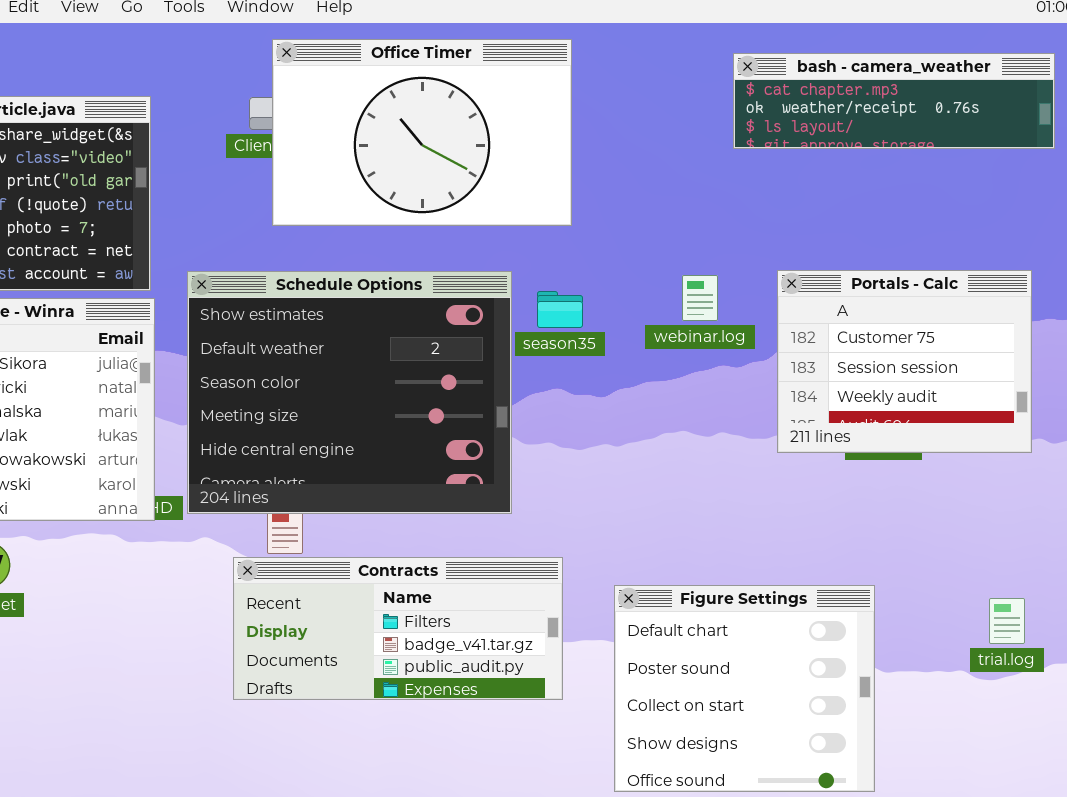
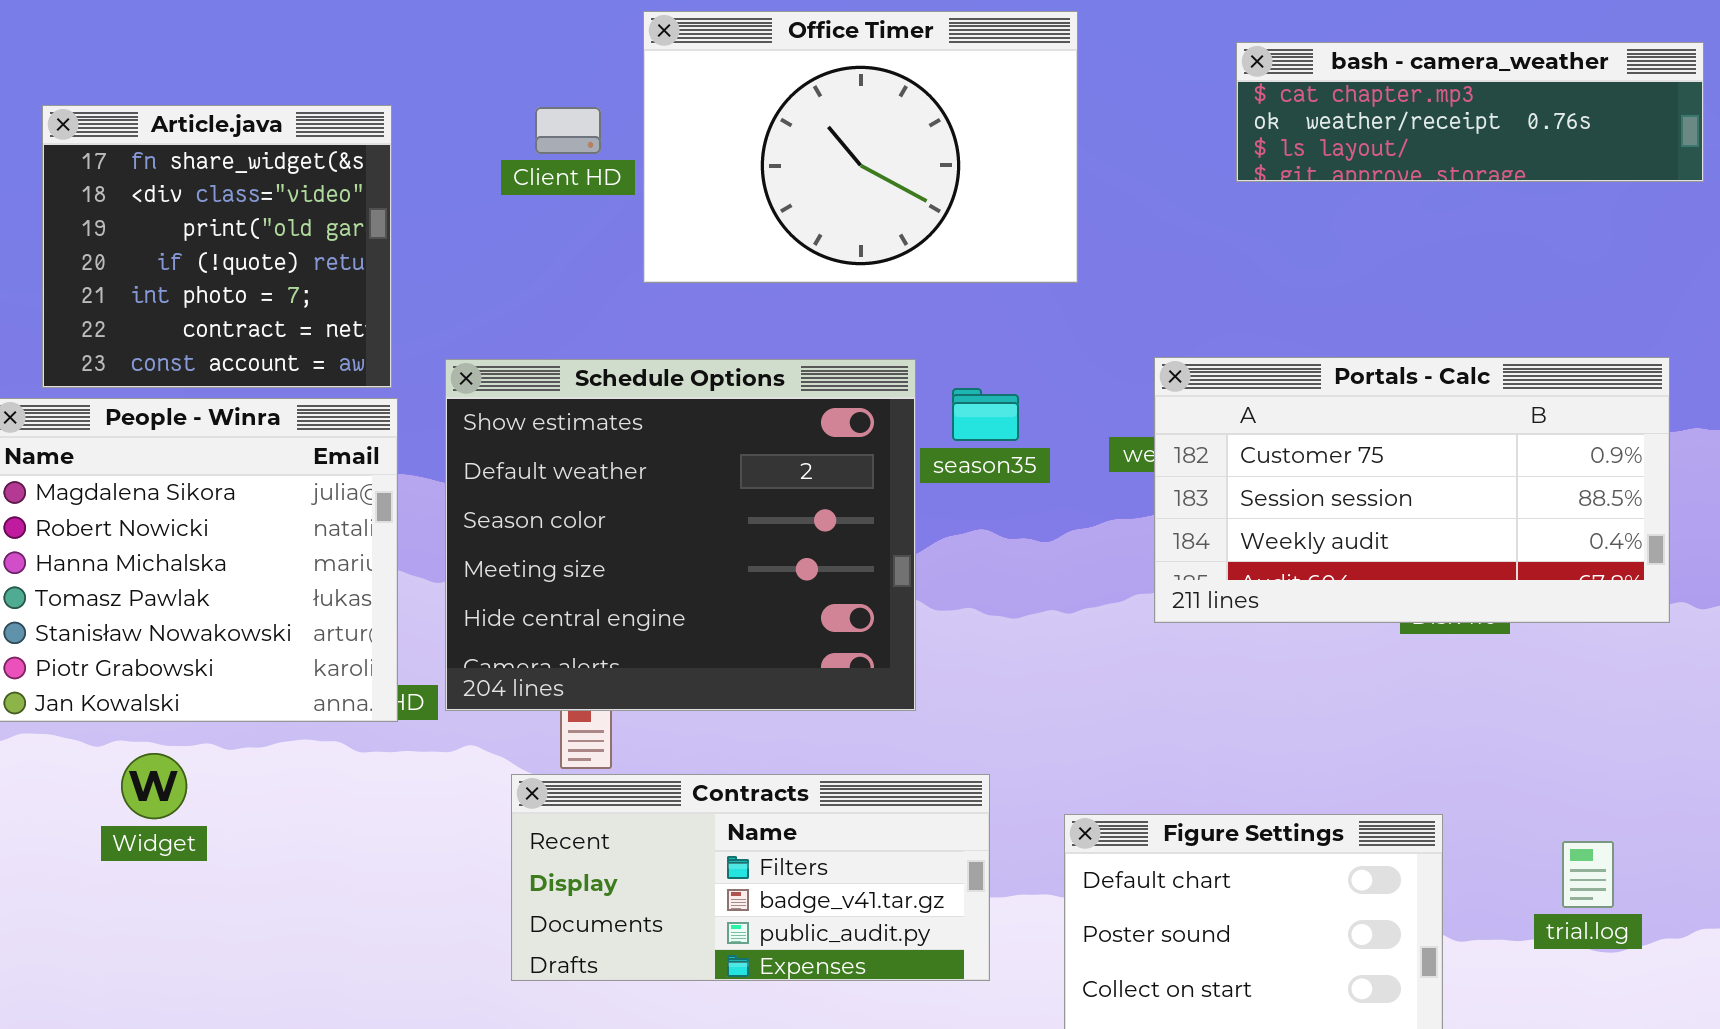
Office Timer: [272,39,572,226] -> [643,11,1078,283], moved
Portals - Calc: [777,270,1032,453] -> [1154,357,1670,623], resized
trial.log: [989,598,1025,644] -> [1562,841,1614,908], moved

